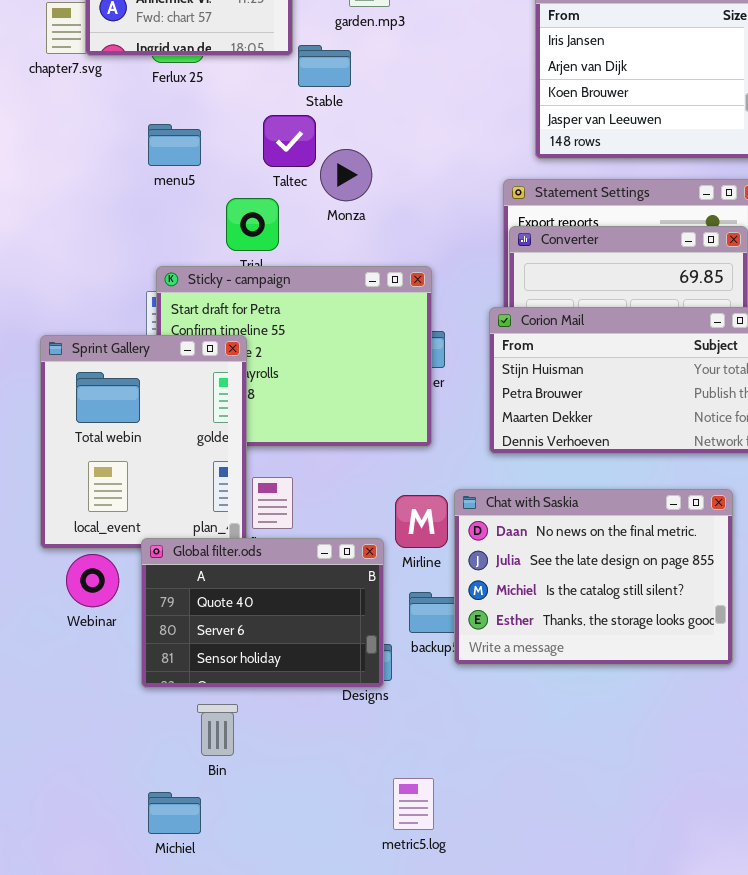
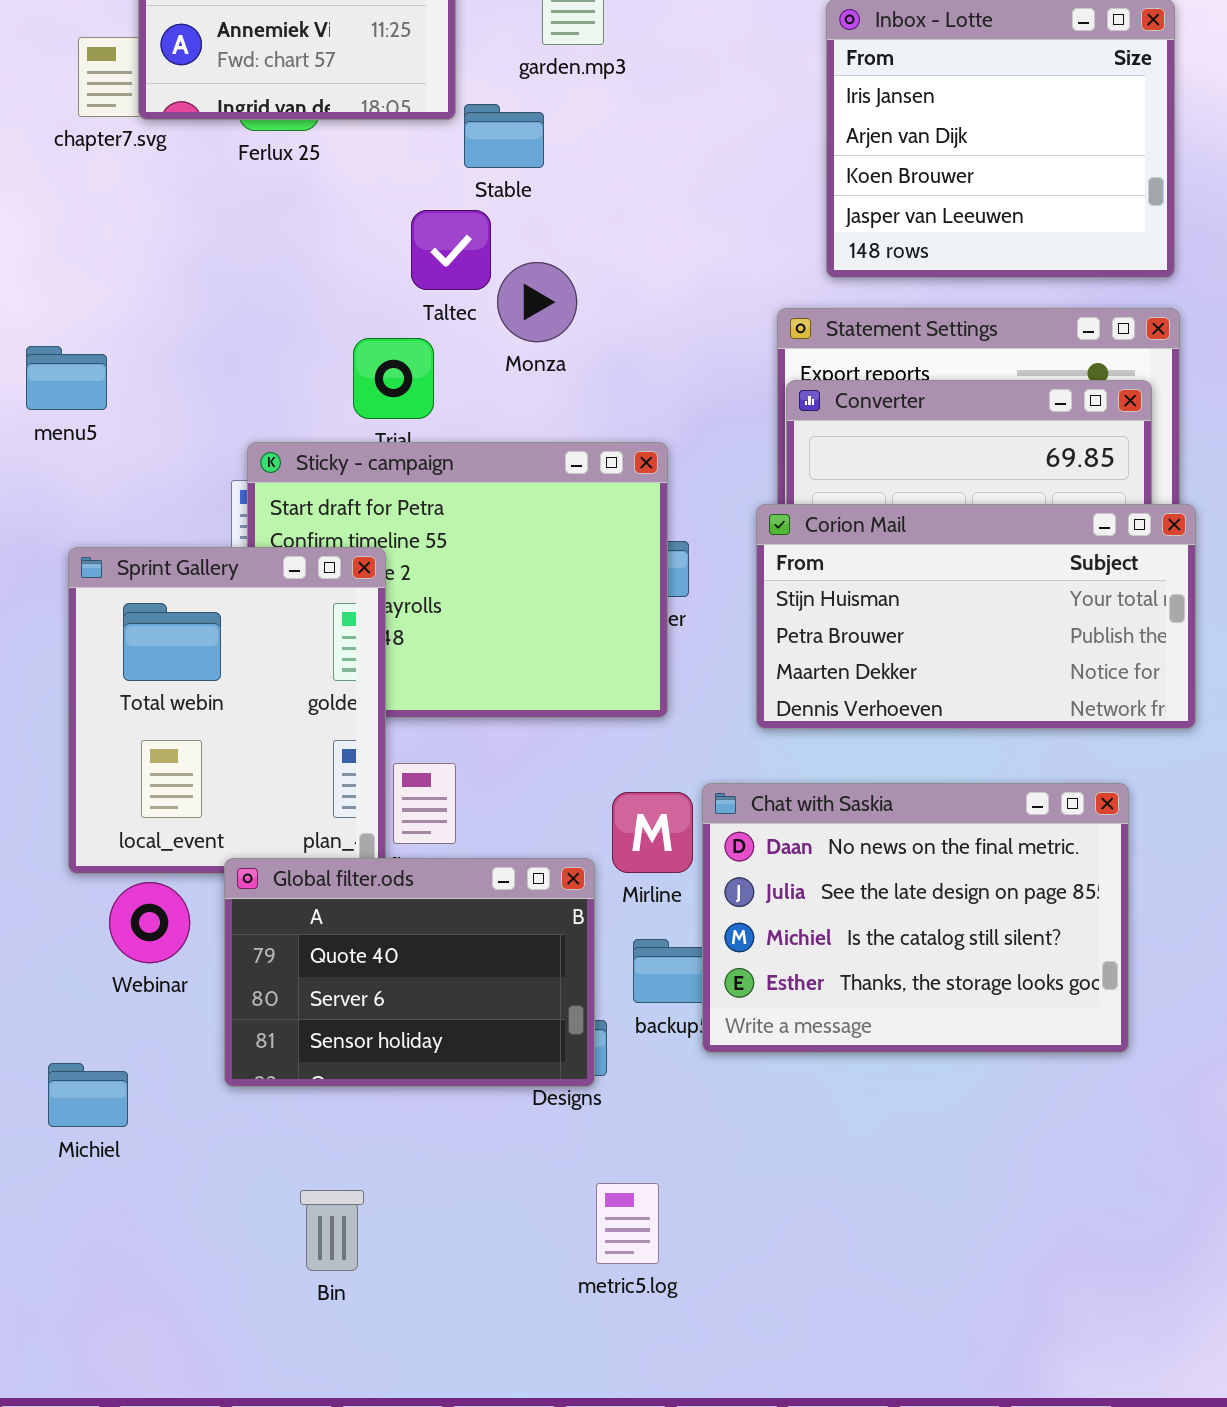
menu5: [148,124,201,166] -> [26,346,107,410], moved
Bin: [197,704,238,756] -> [300,1190,364,1271], moved
metric5.log: [393,778,434,830] -> [596,1183,659,1264], moved
Michiel: [148,792,201,834] -> [48,1063,128,1127], moved

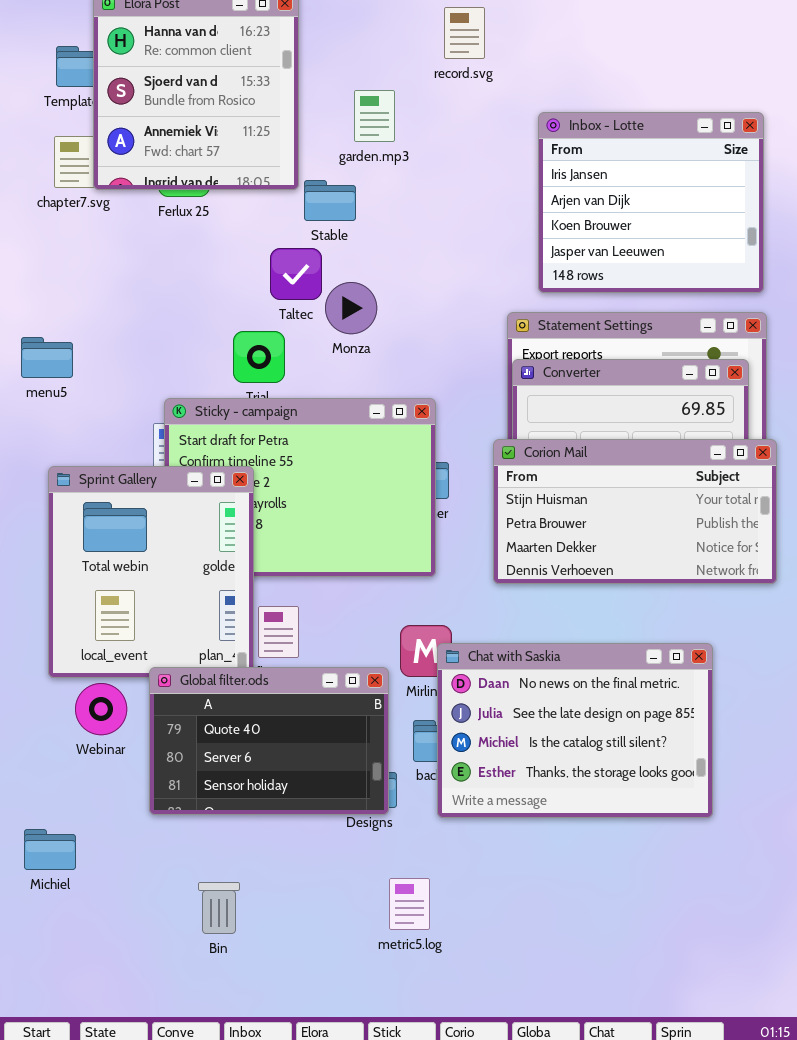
Chat with Saskia: [702,783,1129,1053] -> [437,643,713,818], moved
Michiel: [48,1063,128,1127] -> [24,829,76,870], moved

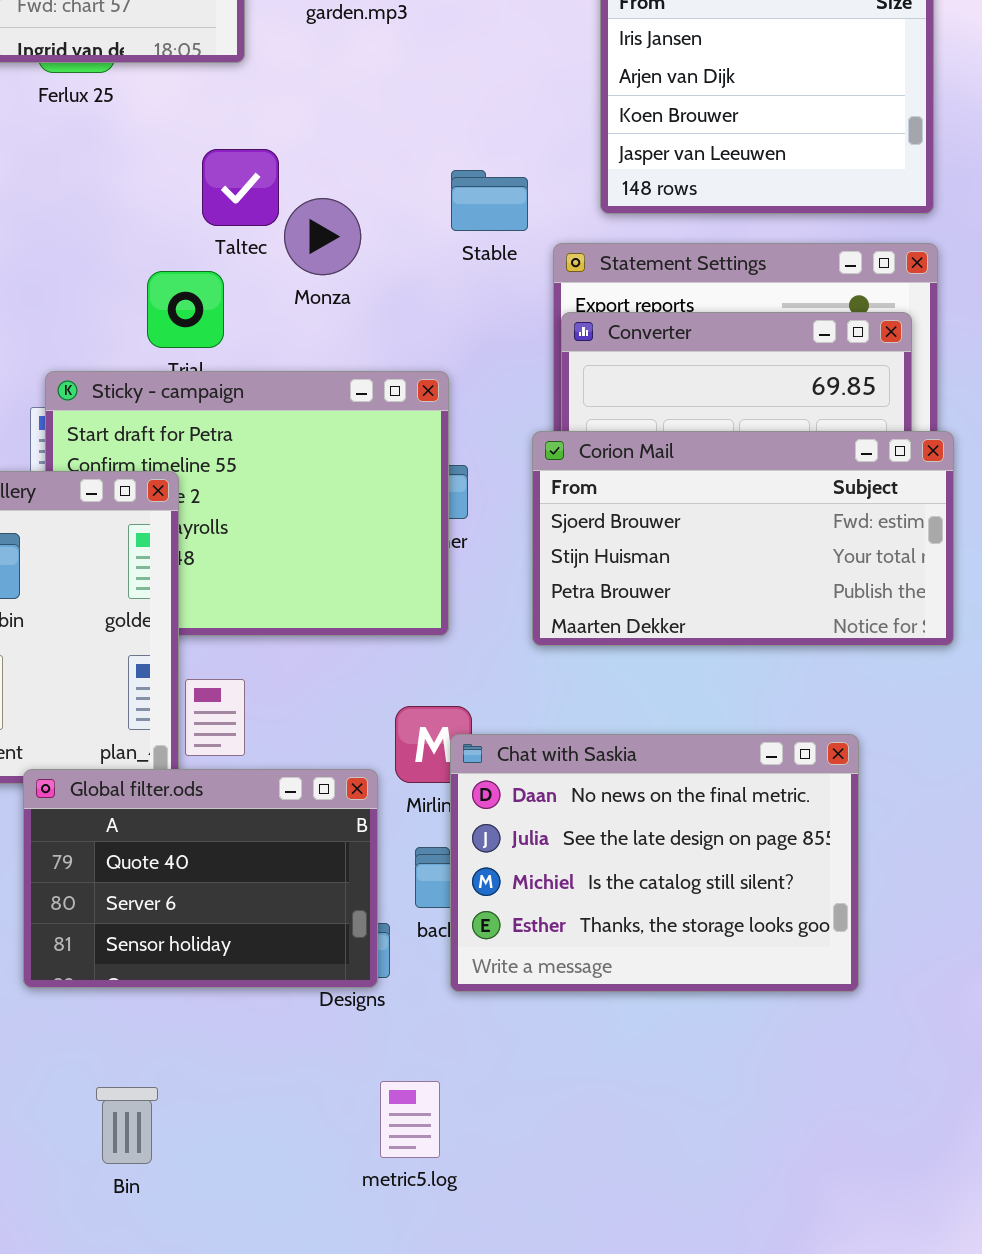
Stable: [304,180,356,221] -> [451,170,528,231], moved
Corion Mail: [493,439,777,584] -> [532,431,954,646], scrolled up 1 row

